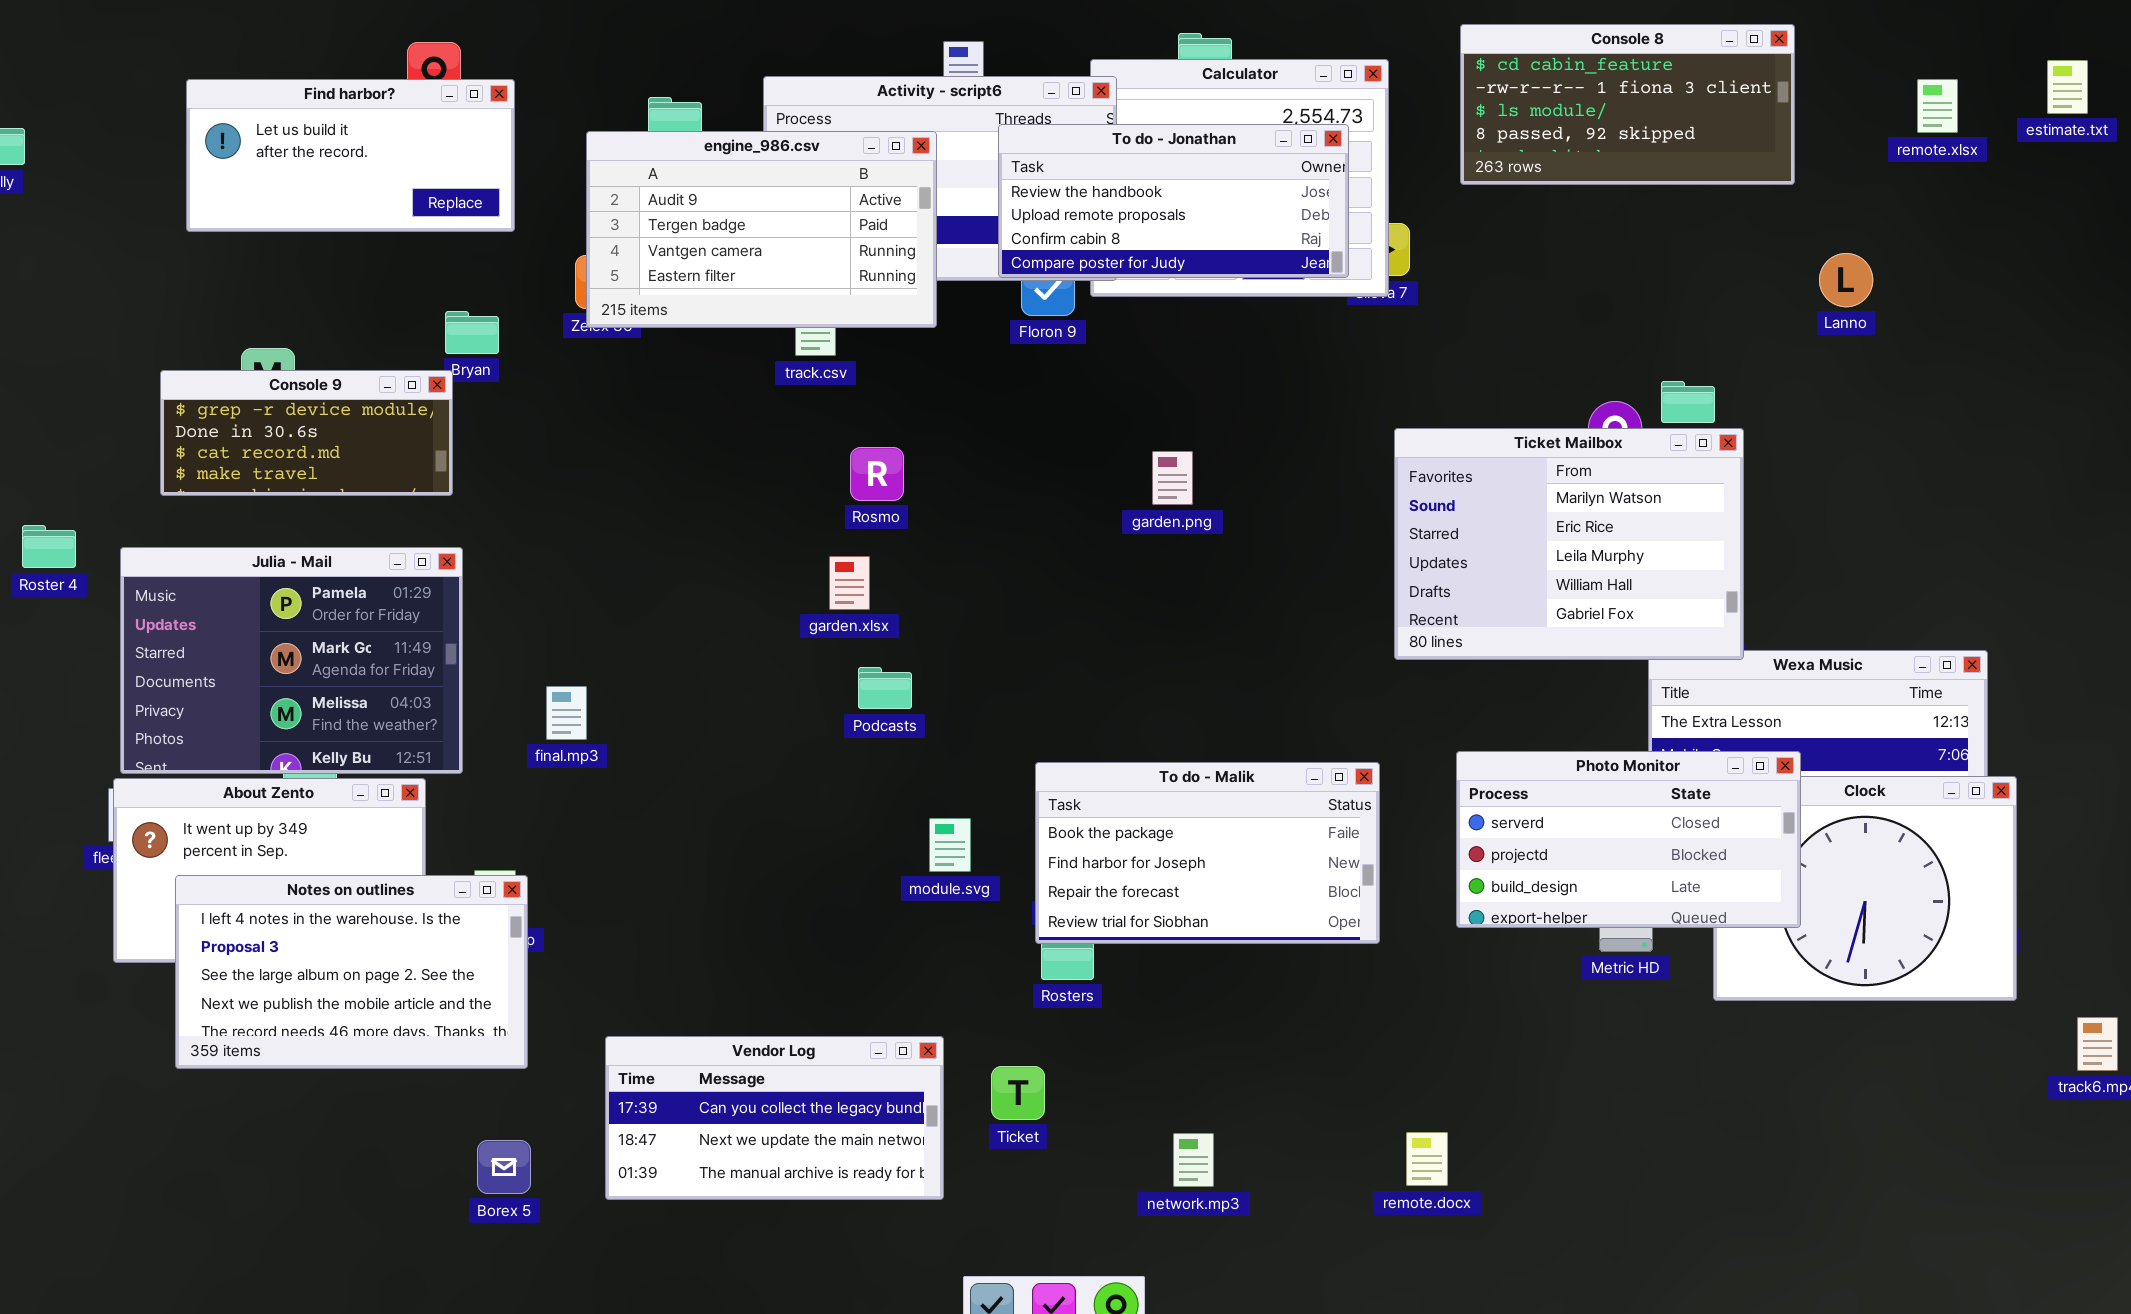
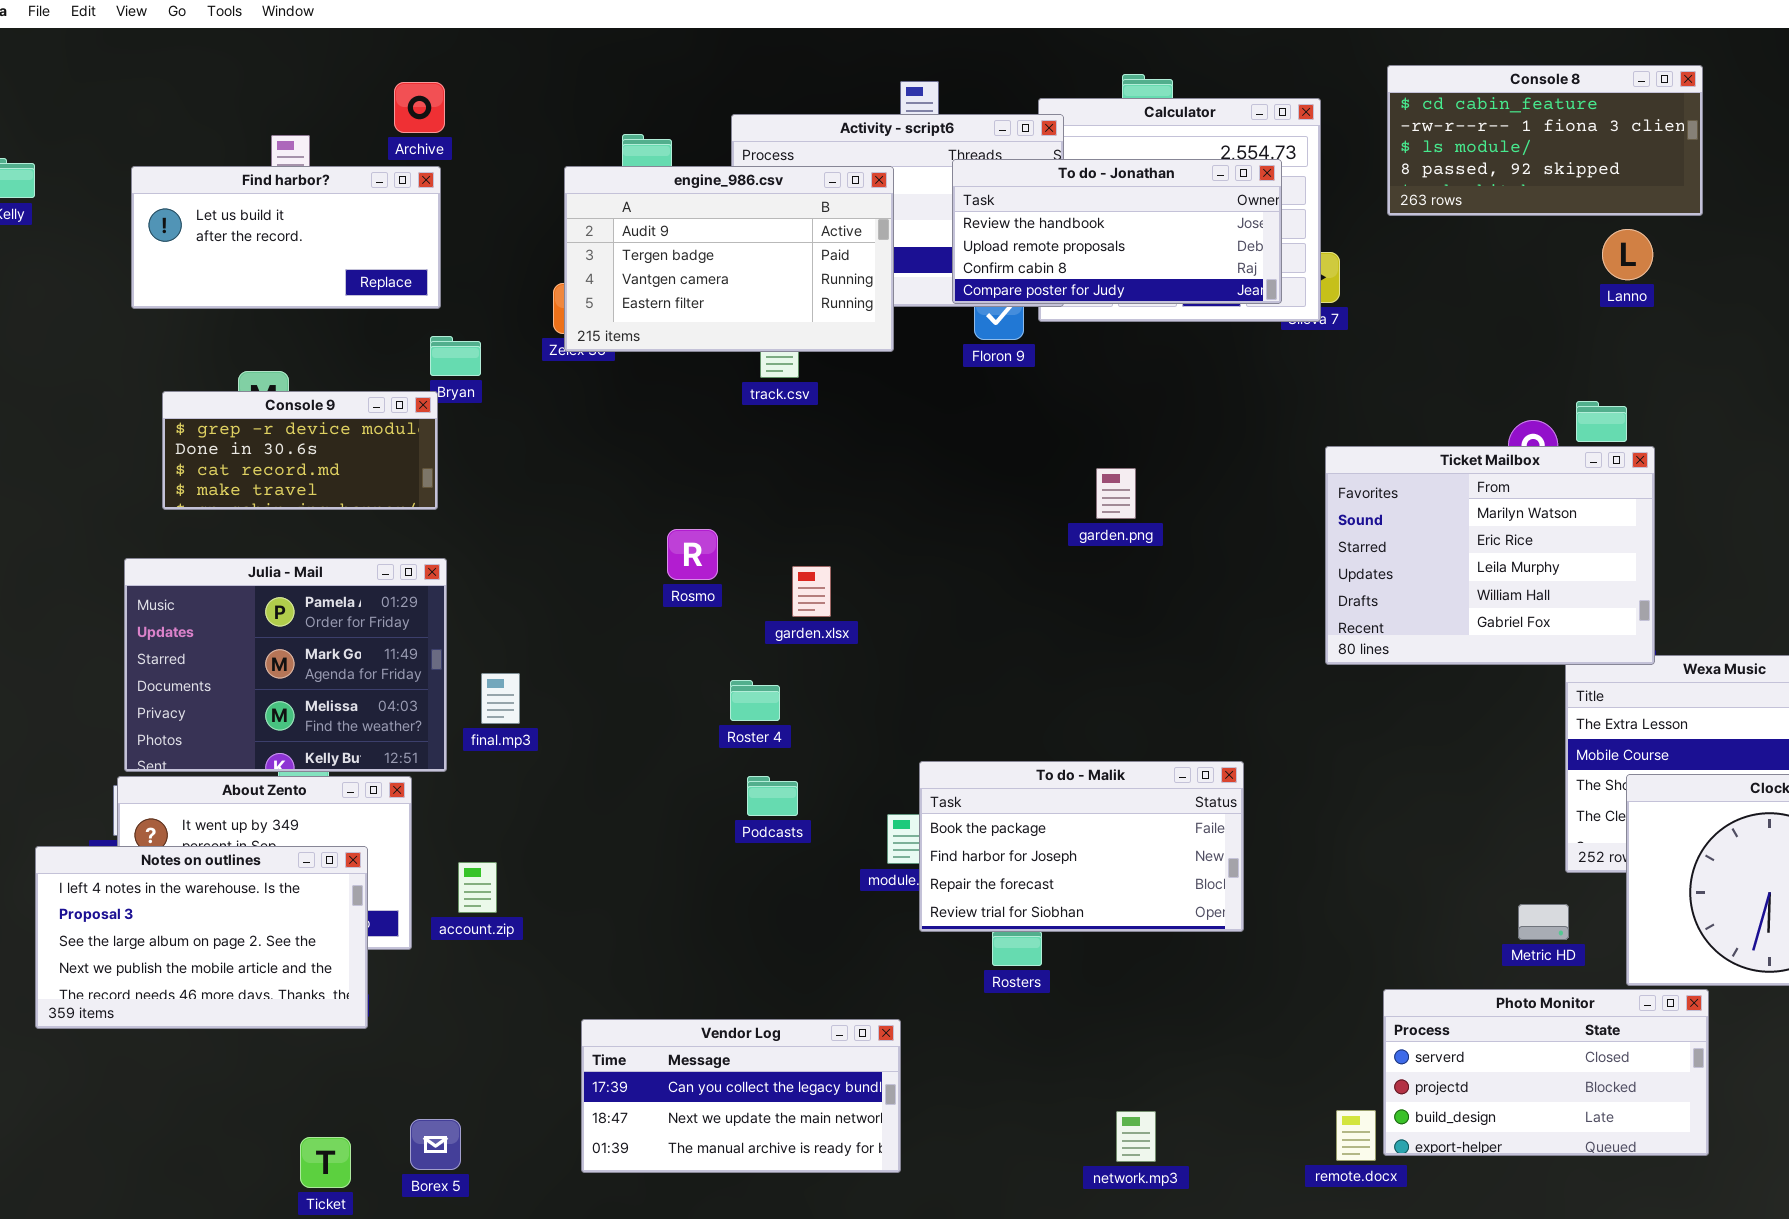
Find harbor?: [186,79,515,232] -> [131,166,441,309], moved
Lanno: [1819,253,1873,307] -> [1602,229,1653,280], moved
Rosmo: [850,447,904,501] -> [667,529,718,580], moved
Roster 4: [22,525,76,568] -> [730,680,780,721], moved
Podcasts: [858,667,912,709] -> [747,776,798,816], moved
final.mp3: [546,686,587,740] -> [481,673,520,724], moved
Photo Monitor: [1456,751,1801,928] -> [1383,989,1709,1156], moved
To do - Malik: [1035,762,1380,944] -> [919,761,1244,932], moved
Notes on outlines: [175,875,528,1069] -> [35,846,368,1029], moved
Ticket: [991,1066,1045,1120] -> [300,1137,351,1188], moved
Borex 5: [477,1140,531,1194] -> [410,1119,461,1170], moved

